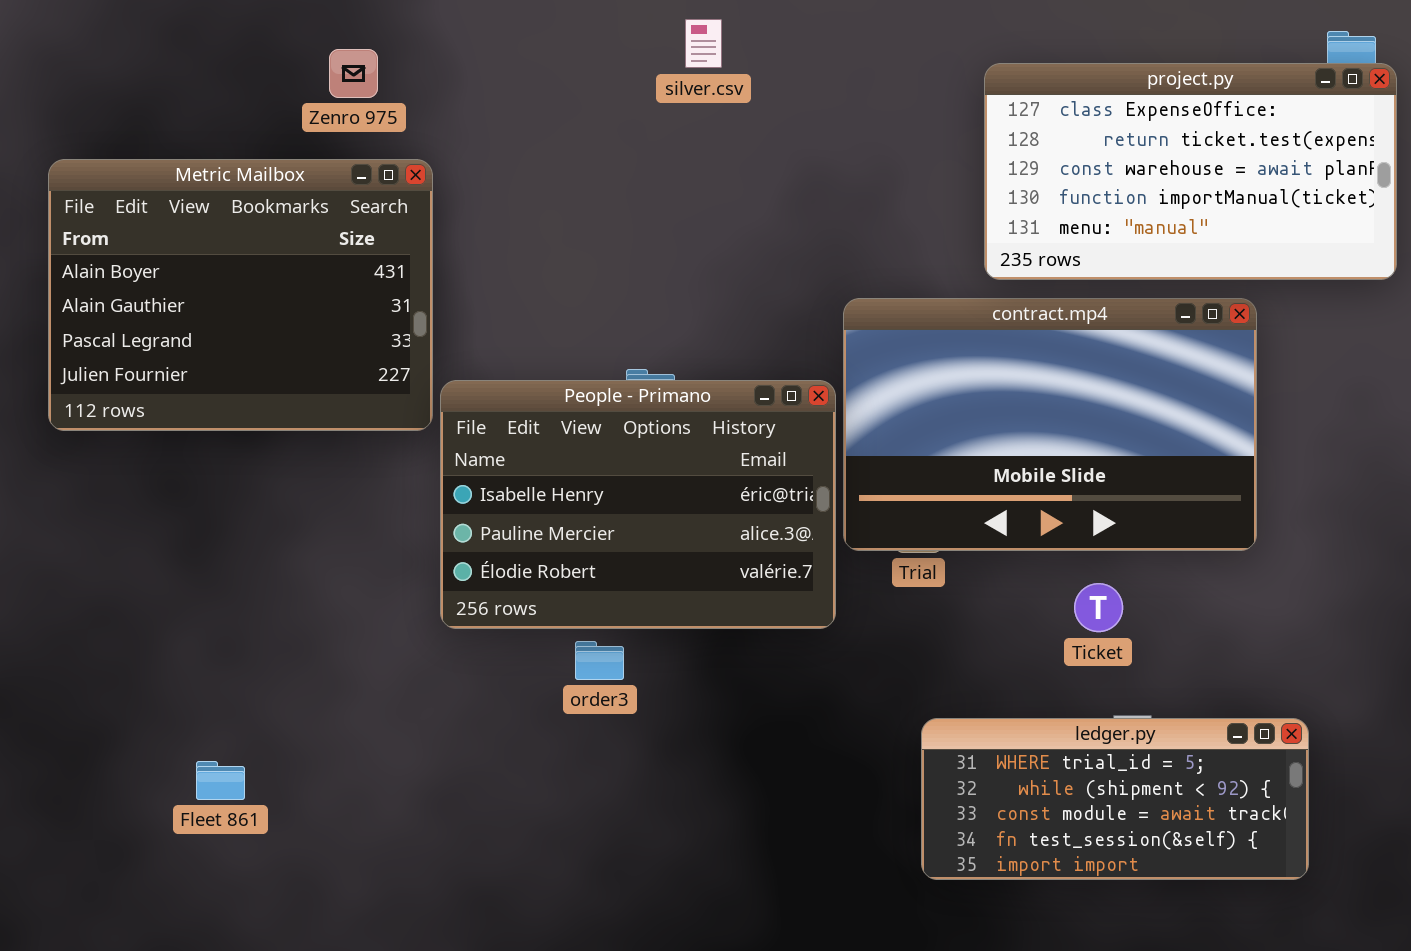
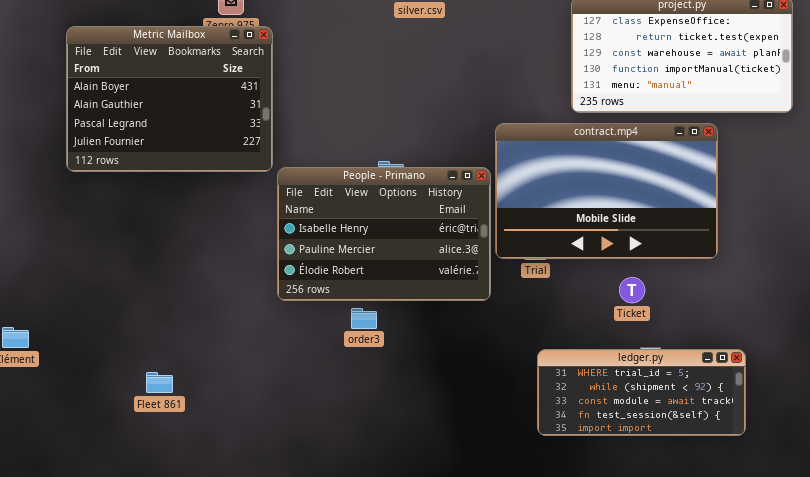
Metric Mailbox: [48,159,433,431] -> [66,26,273,172], moved

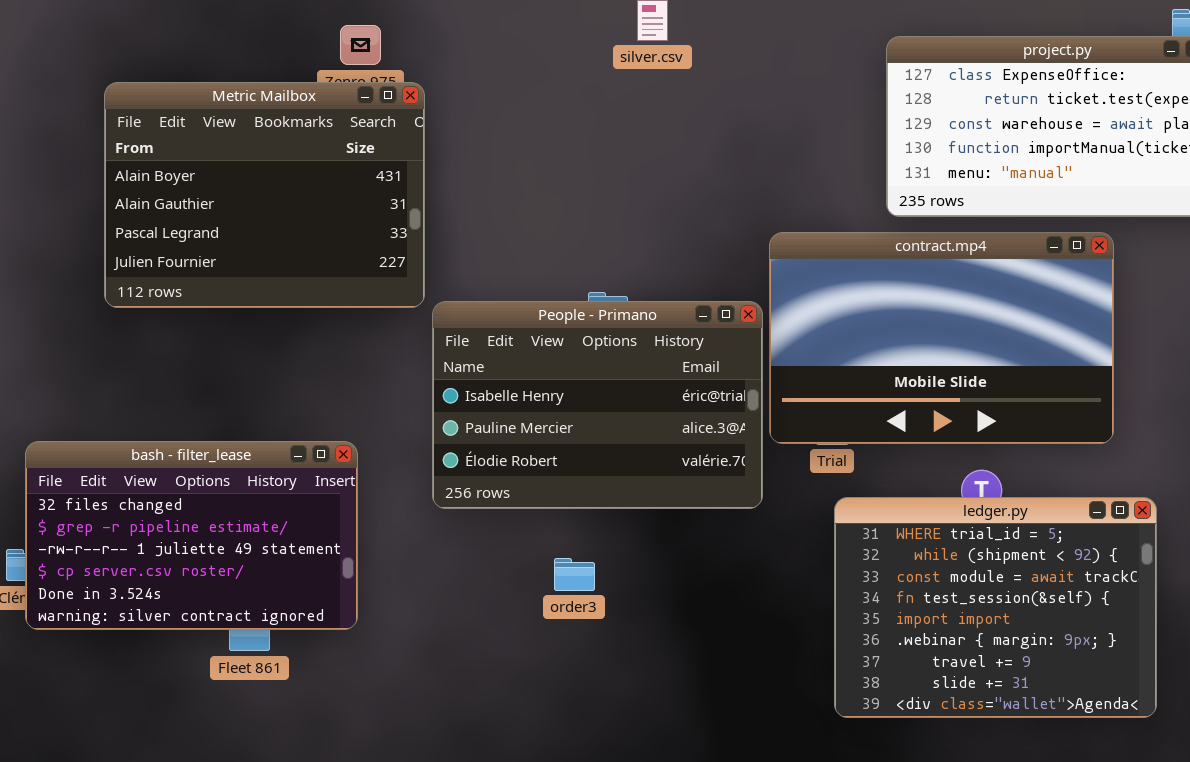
bash - filter_lease: none -> [25,441,358,630], opened
order3: [351,308,377,329] -> [554,558,595,591], moved
ledger.py: [537,349,746,436] -> [834,497,1157,718], resized

